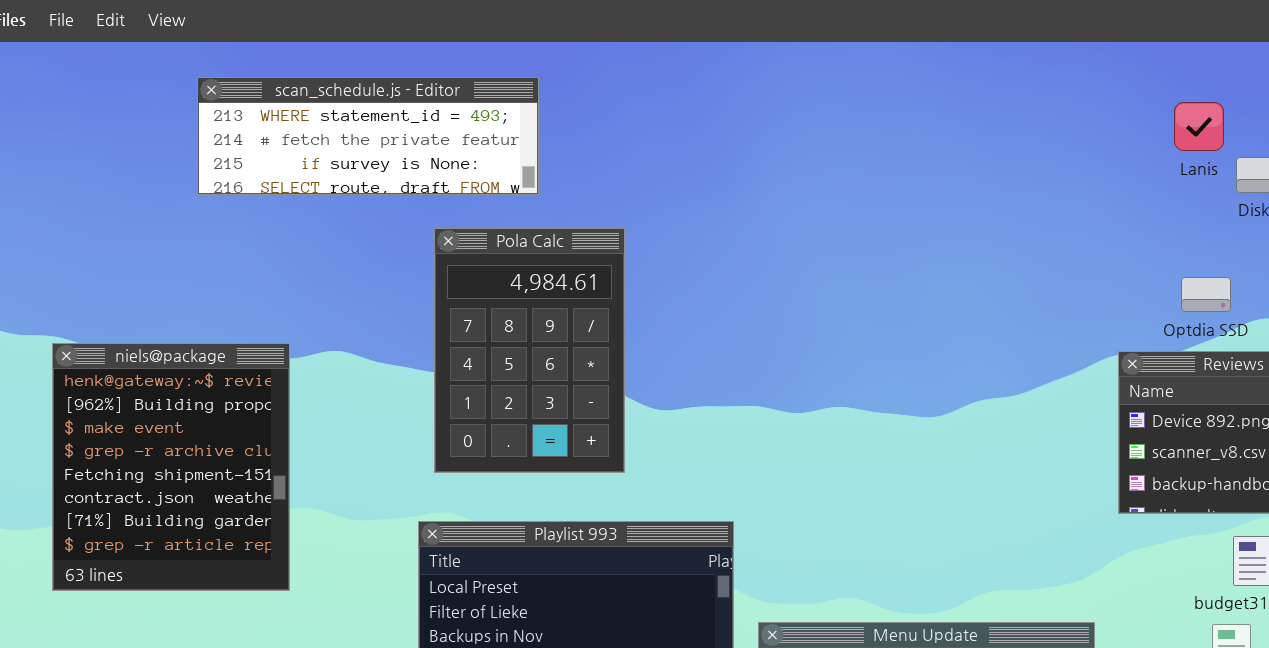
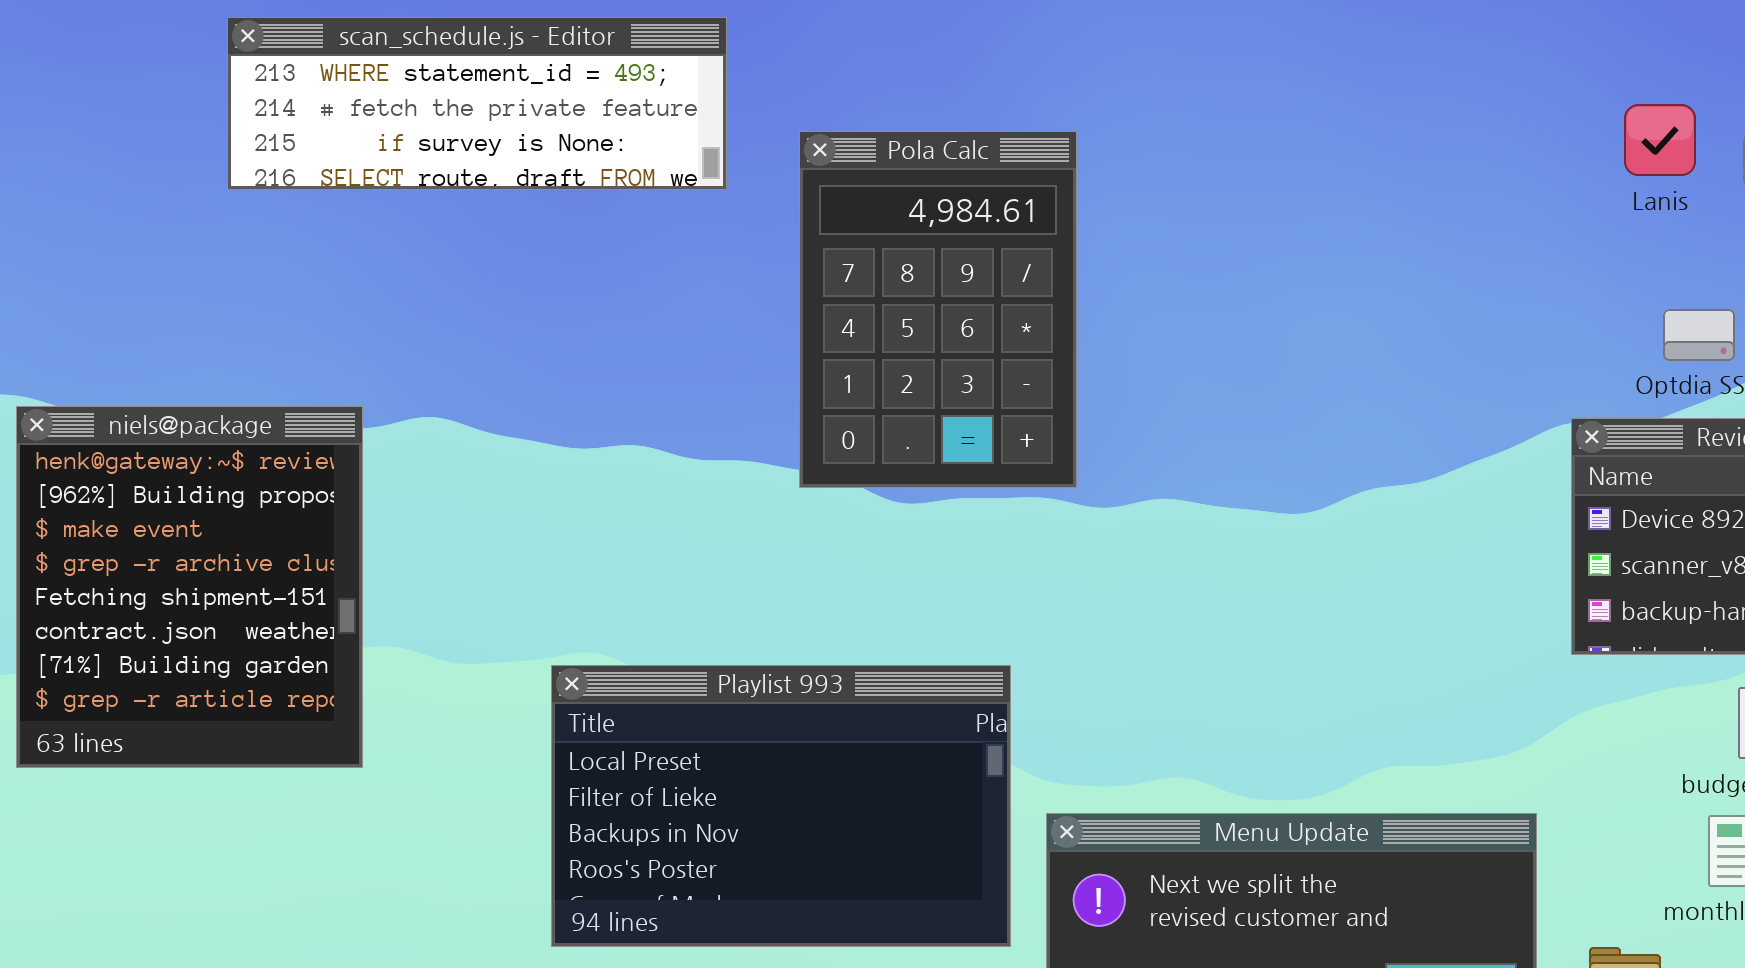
Lanis: [1174,102,1224,151] -> [1624,104,1696,176], moved
Pola Calc: [434,228,625,473] -> [799,131,1077,488], moved

